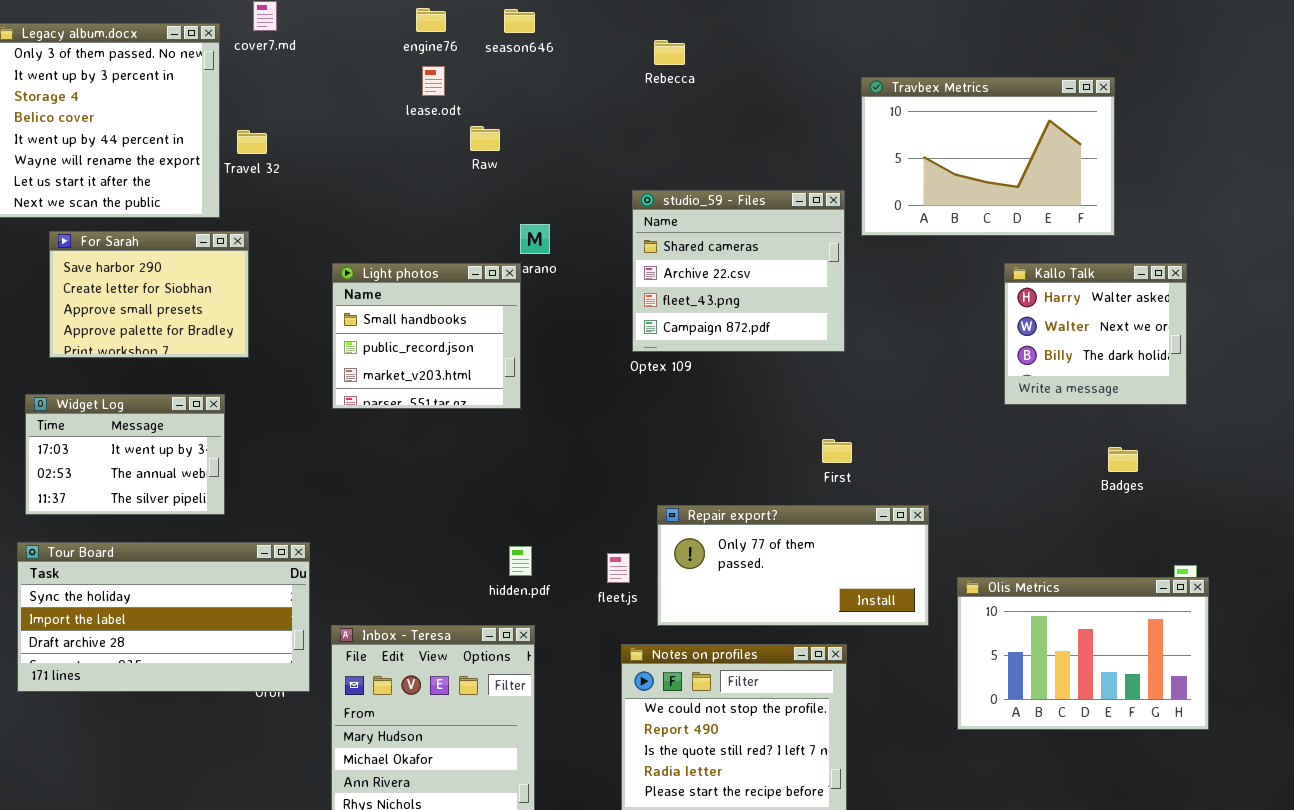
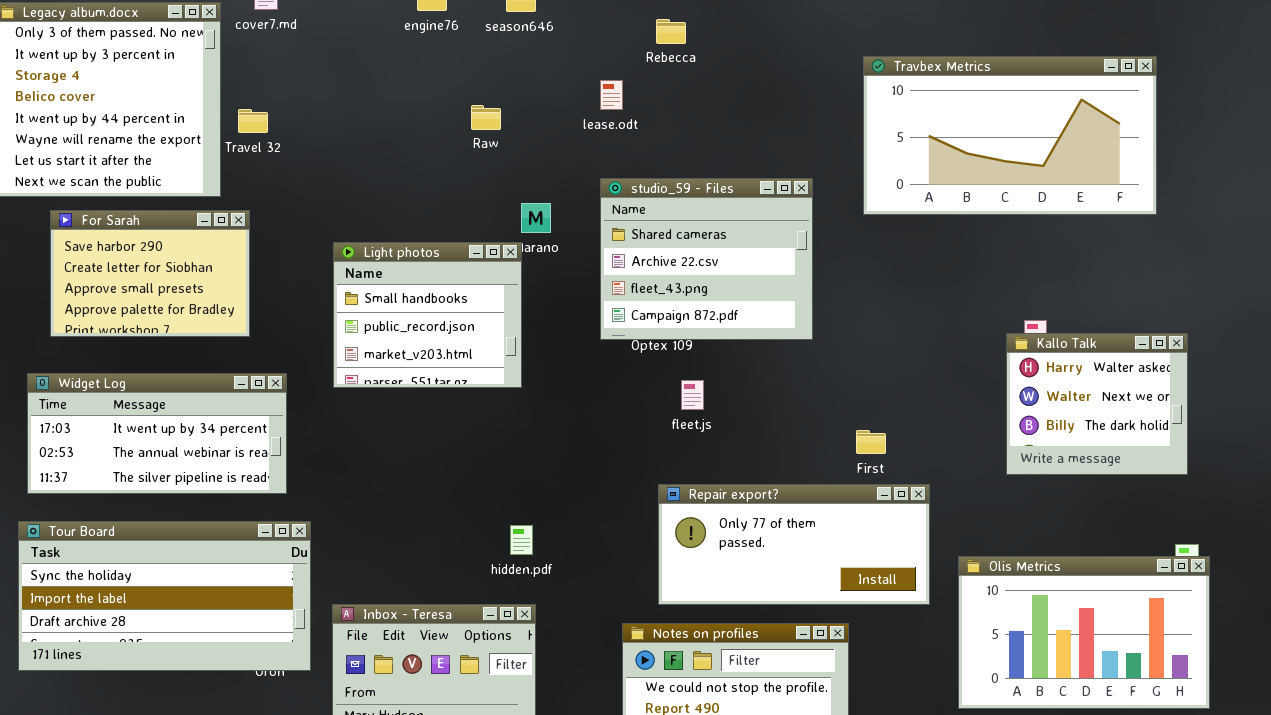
lease.odt: [422,66,445,96] -> [600,80,623,110], moved
Travbex Metrics: [861,77,1115,236] -> [863,56,1157,215], resized
studio_59 - Files: [632,190,845,352] -> [600,178,813,340], moved
Kallo Talk: [1004,263,1187,405] -> [1006,333,1188,475], moved
Widget Log: [25,394,225,515] -> [27,373,287,494], resized
First: [822,439,852,463] -> [856,430,886,454], moved
fleet.js: [607,553,630,583] -> [681,380,704,410], moved

